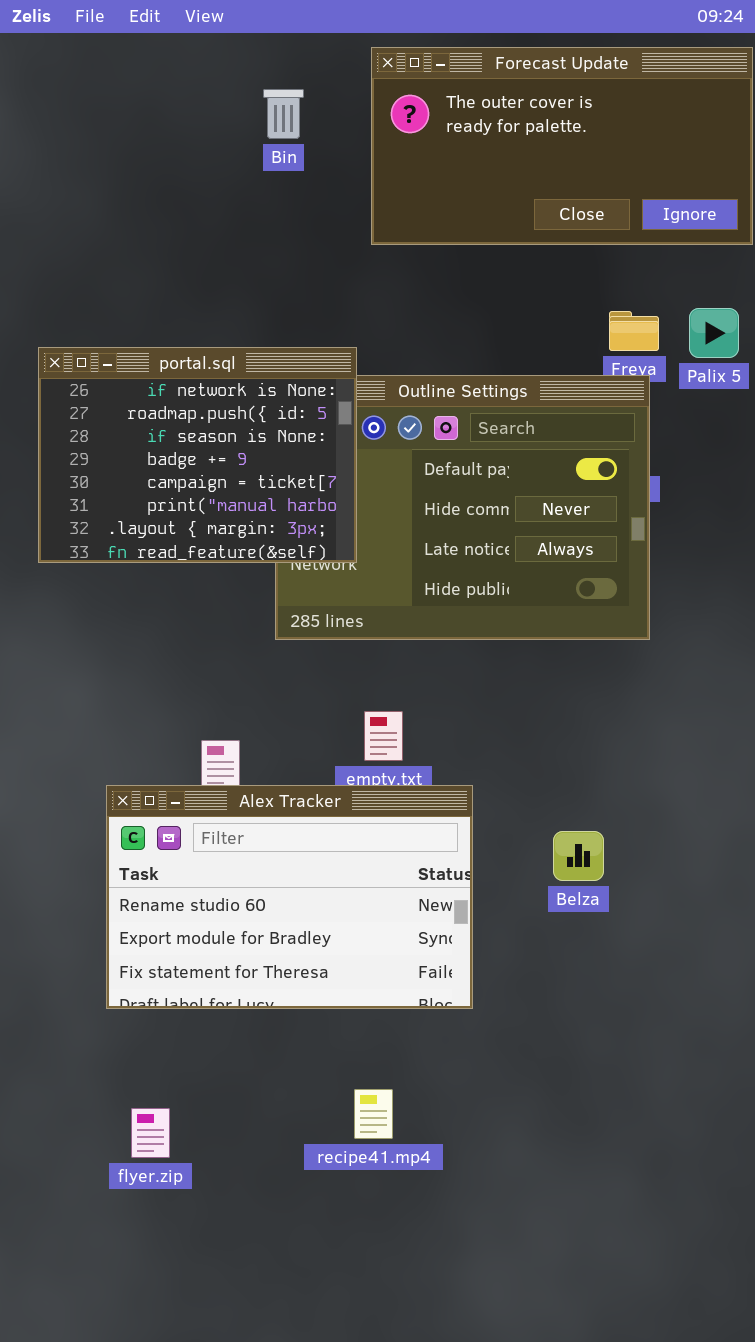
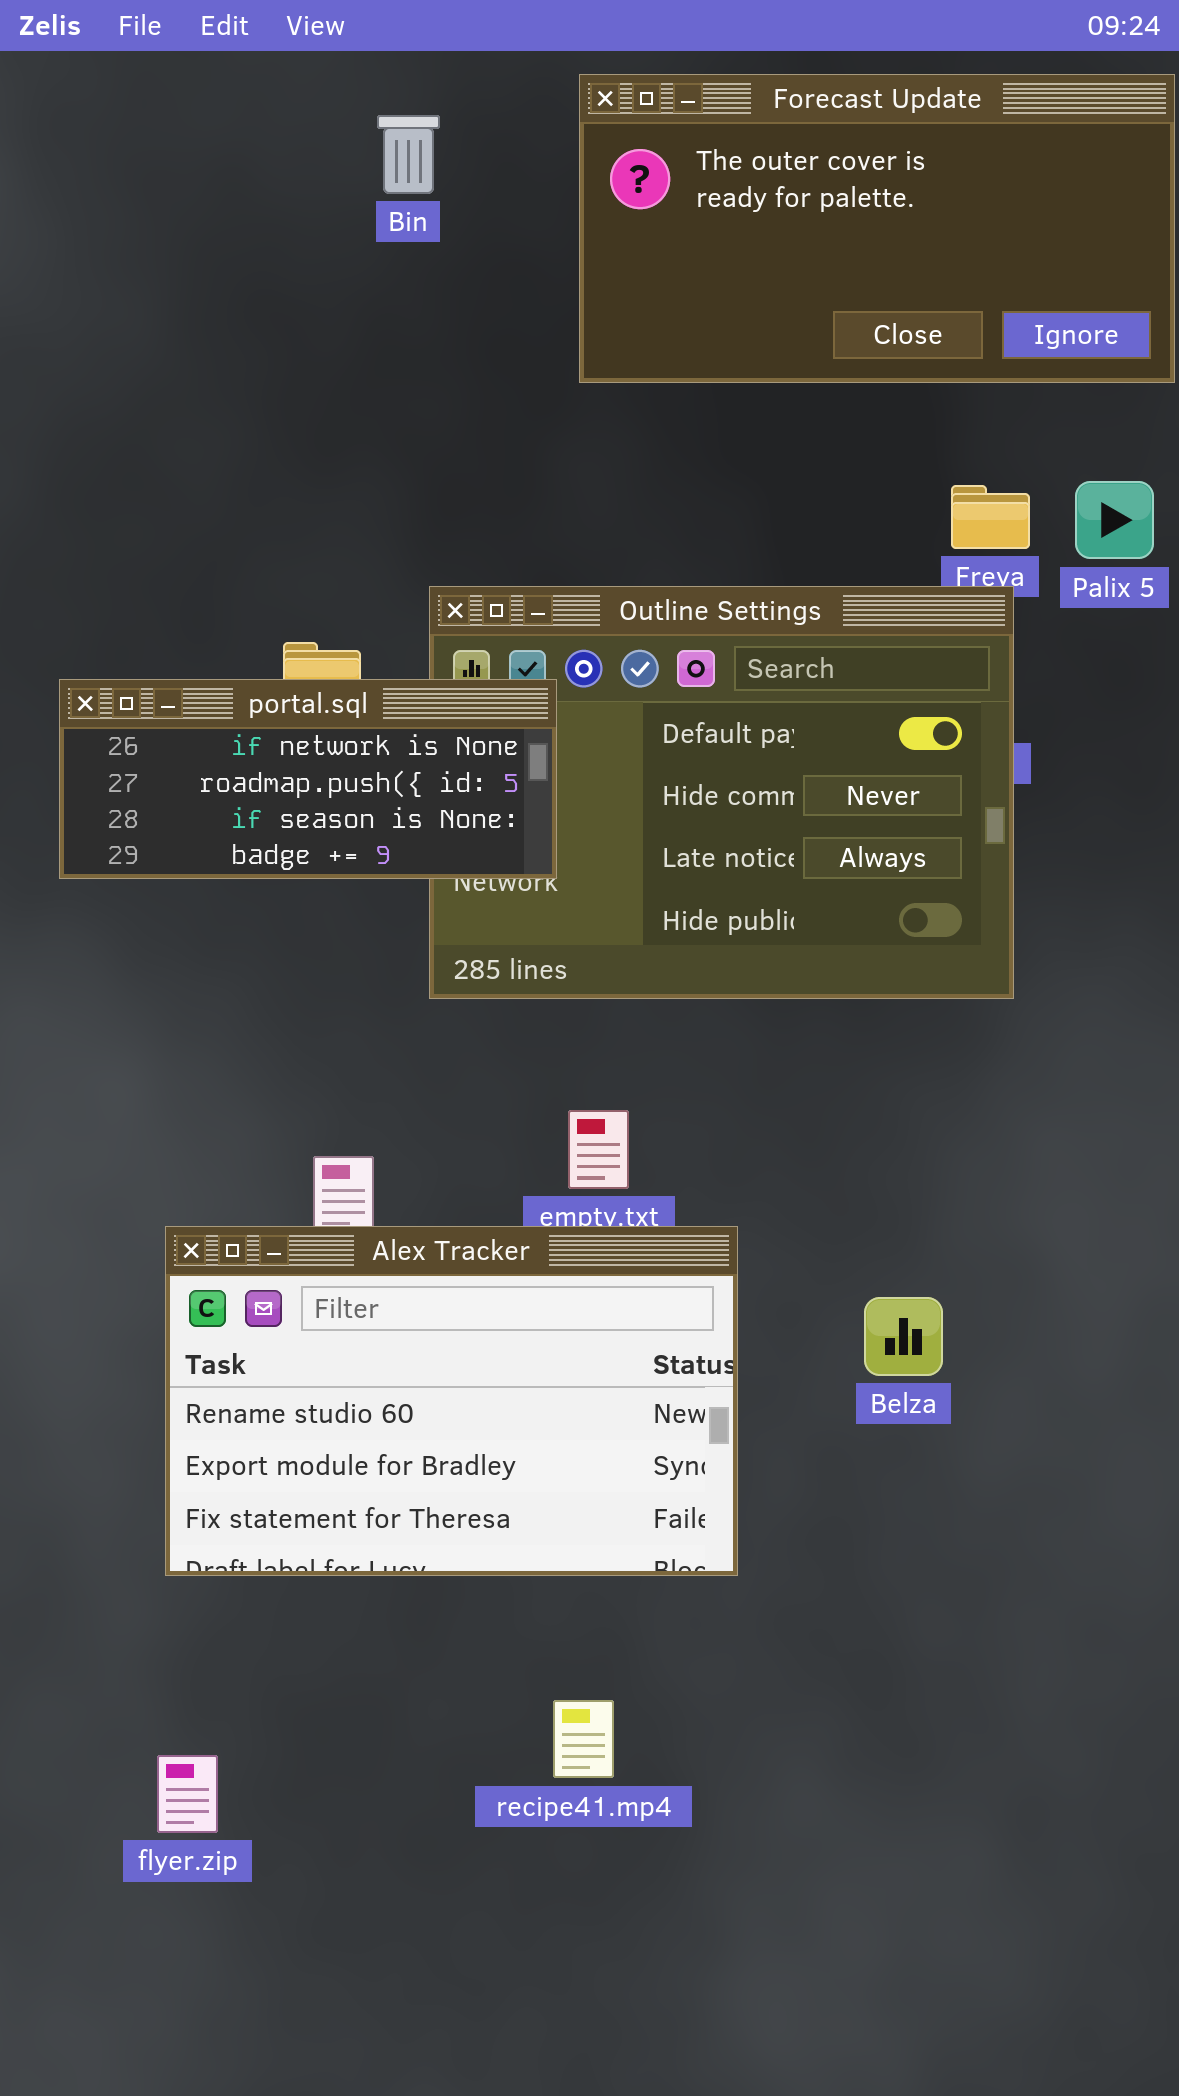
Bin: [263,89,304,139] -> [377,115,440,194], moved
portal.sql: [38,347,357,563] -> [59,679,557,879], resized
flyer.zip: [131,1108,170,1158] -> [157,1755,218,1833], moved

